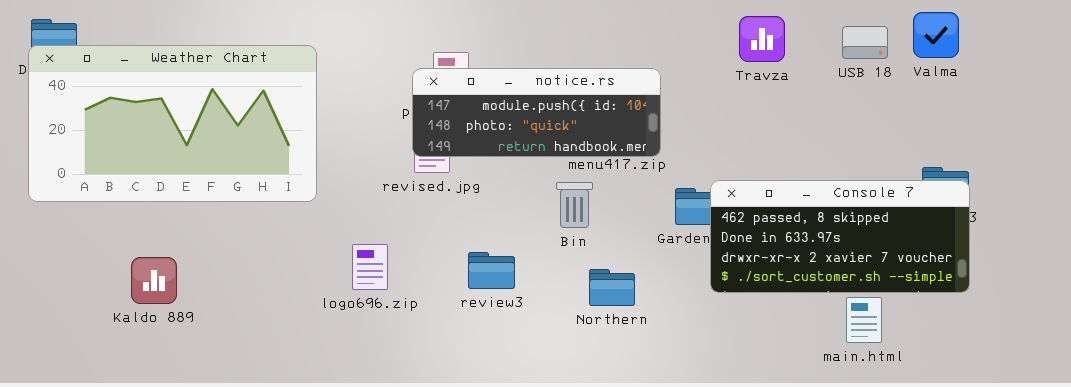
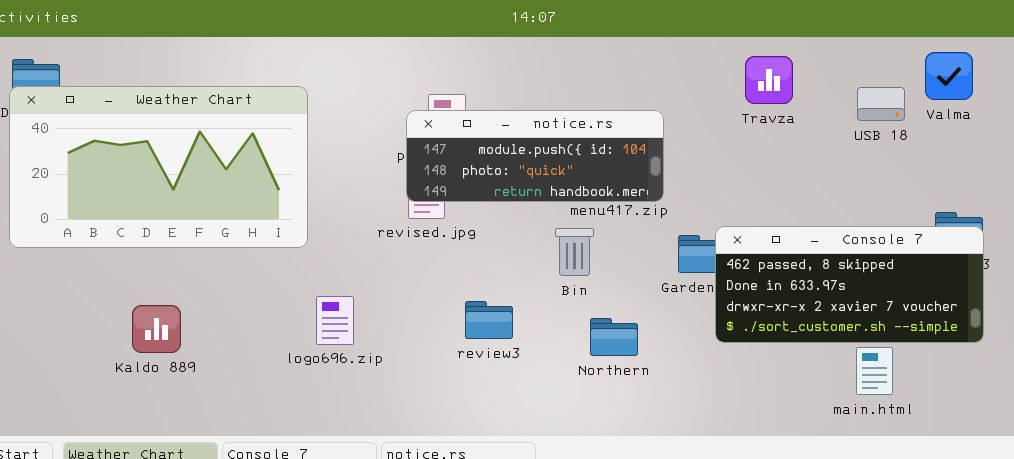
USB 18: [842,26,888,59] -> [857,87,905,121], moved
logo696.zip: [352,244,388,290] -> [316,296,354,345], moved
Kaldo 889: [131,257,177,304] -> [132,305,181,353], moved

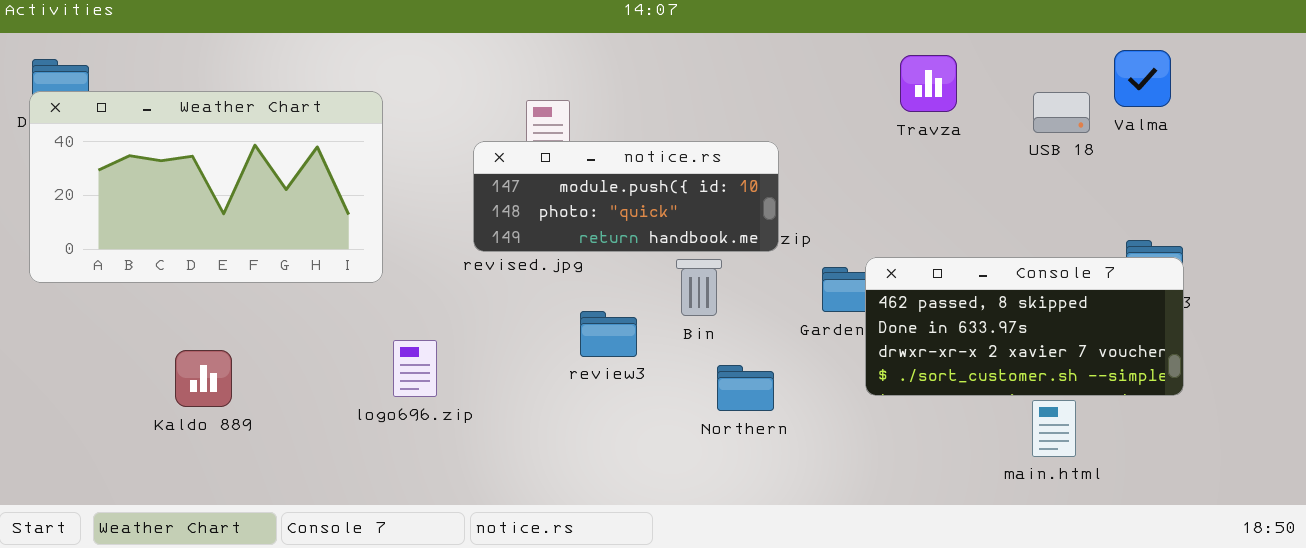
notice.rs: [406,110,664,202] -> [473,141,779,252], moved
review3: [465,301,513,339] -> [580,311,637,357], moved

